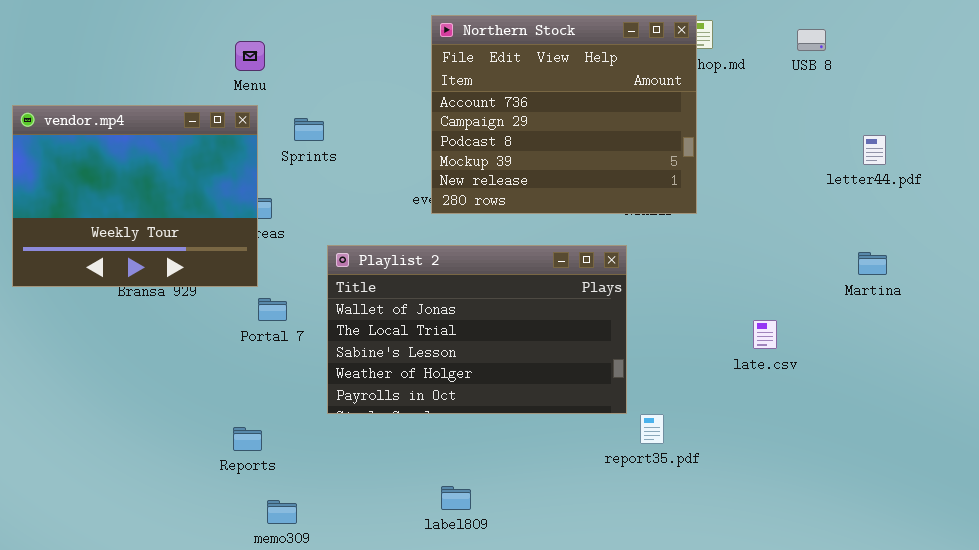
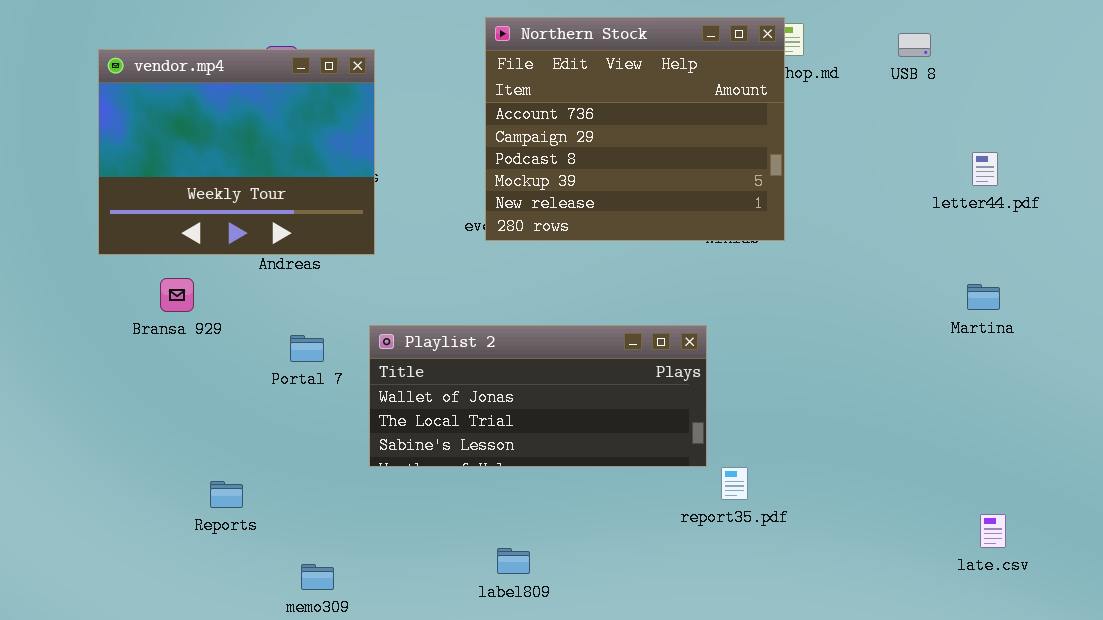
vendor.mp4: [12,105,258,287] -> [98,49,375,255], moved
Playlist 2: [327,245,627,414] -> [369,325,707,467], resized
late.csv: [753,320,777,349] -> [980,514,1006,548], moved
Reports: [233,427,262,451] -> [210,481,243,508], moved

